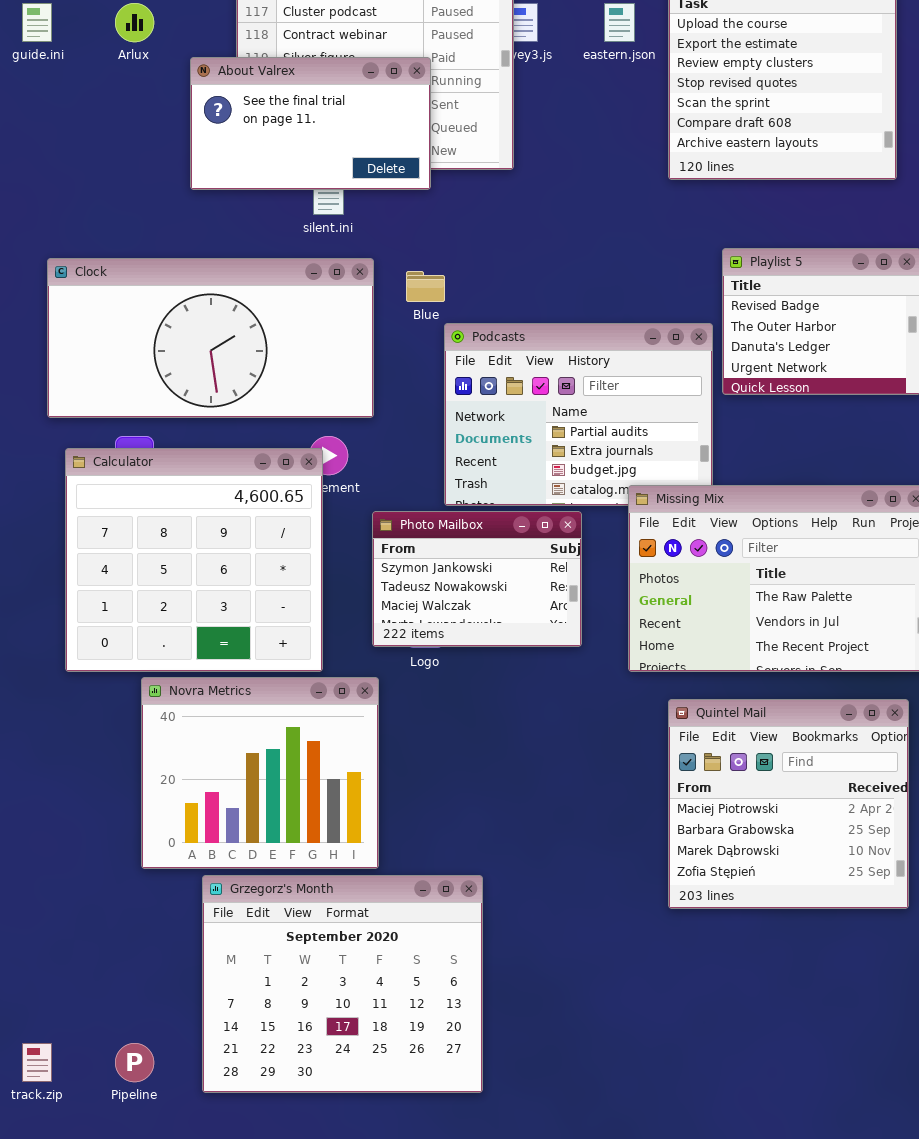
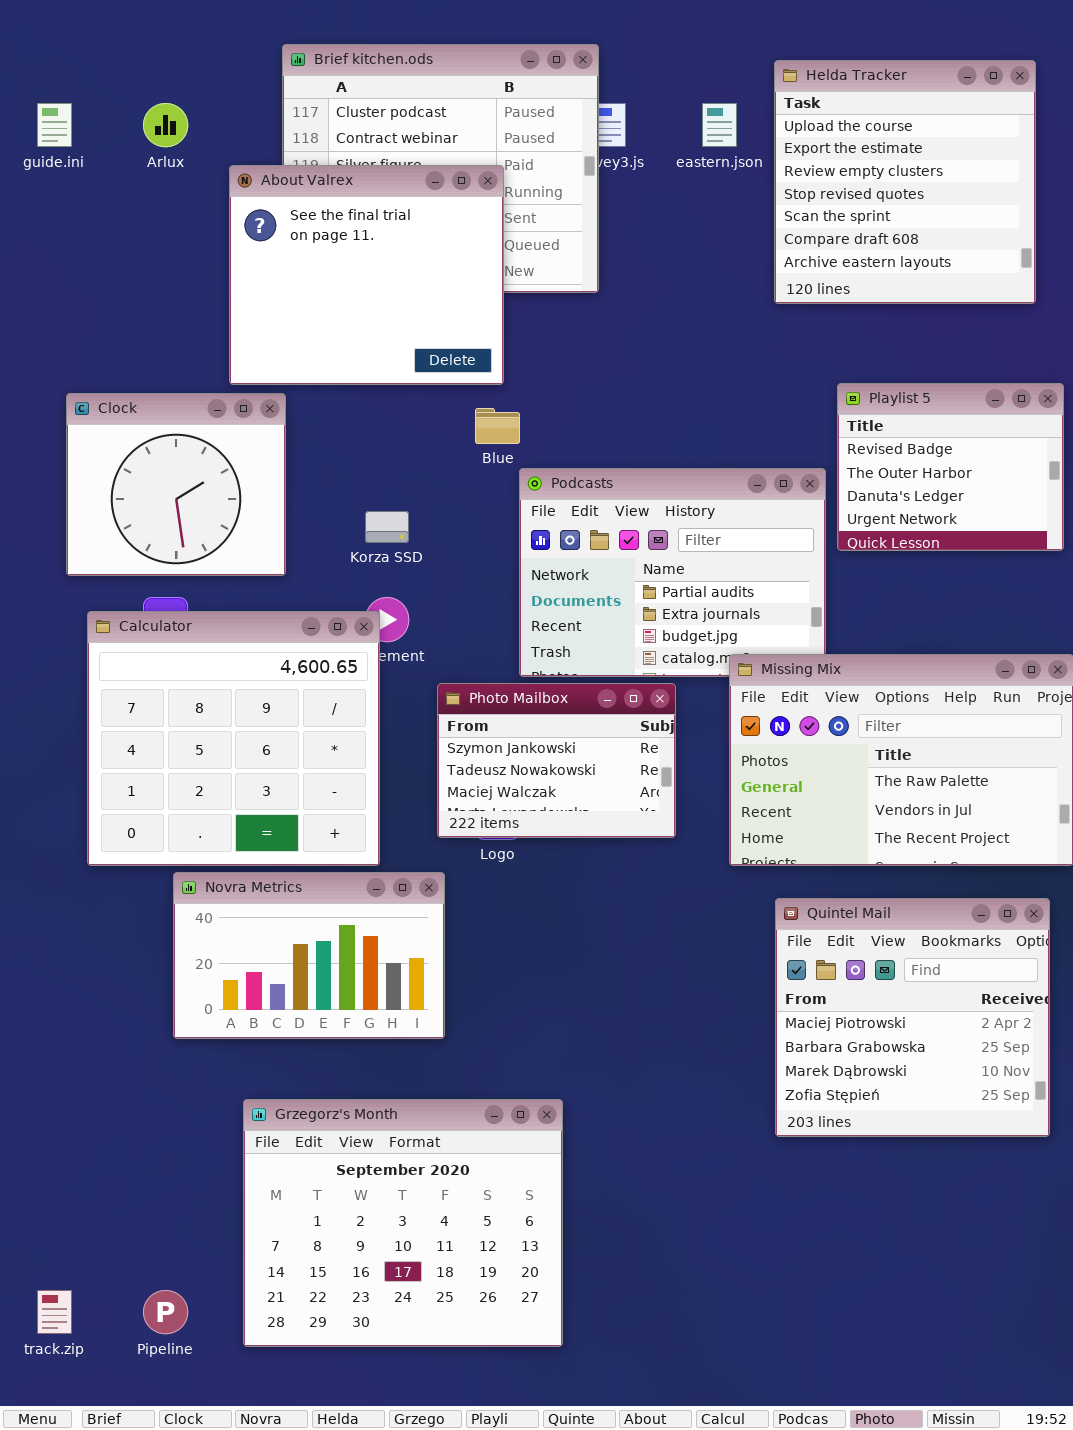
About Valrex: [190,57,431,190] -> [229,165,504,385], resized
Clock: [47,258,374,418] -> [66,393,286,576], resized
Novra Metrics: [141,677,379,869] -> [173,872,445,1039], resized

